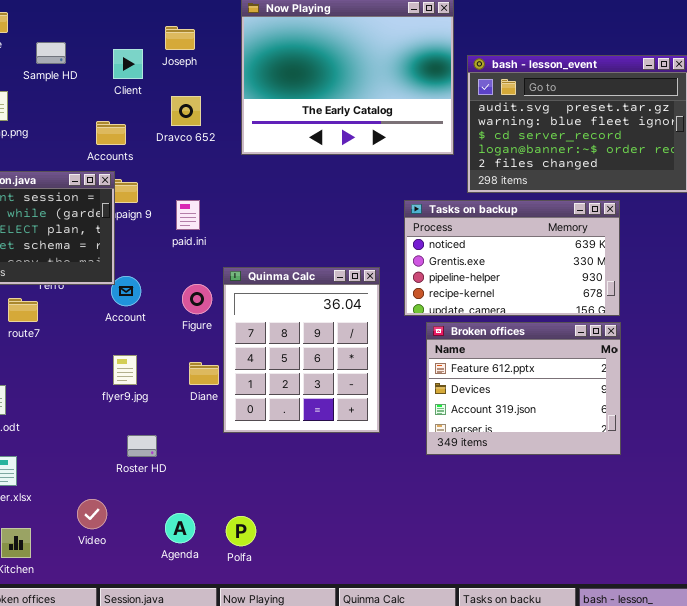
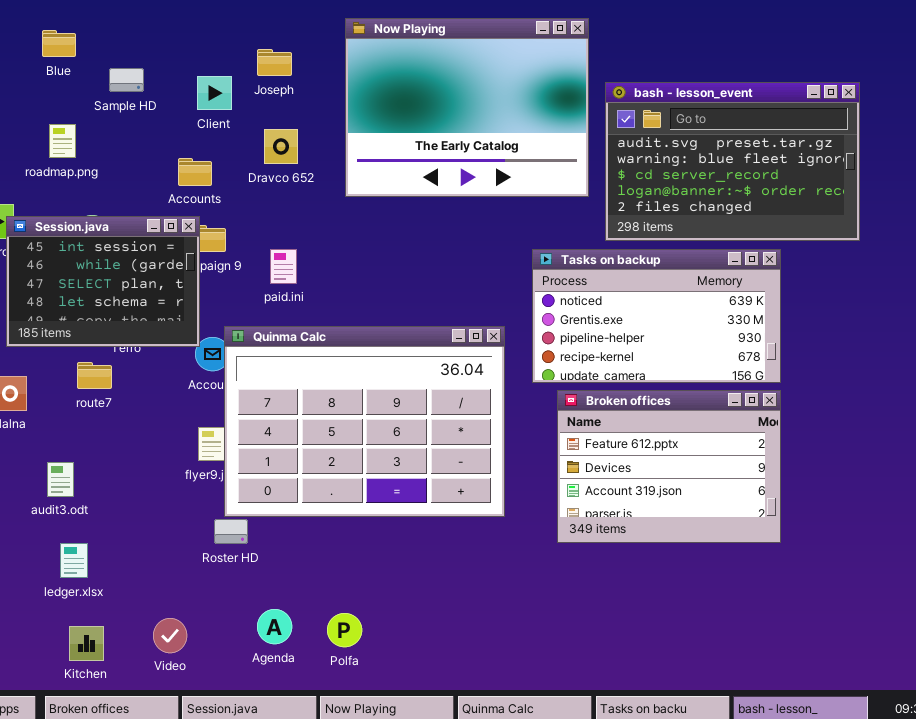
Quinma Calc: [223,267,380,433] -> [224,326,505,517], resized
Video: [77,499,107,529] -> [153,618,187,653], moved

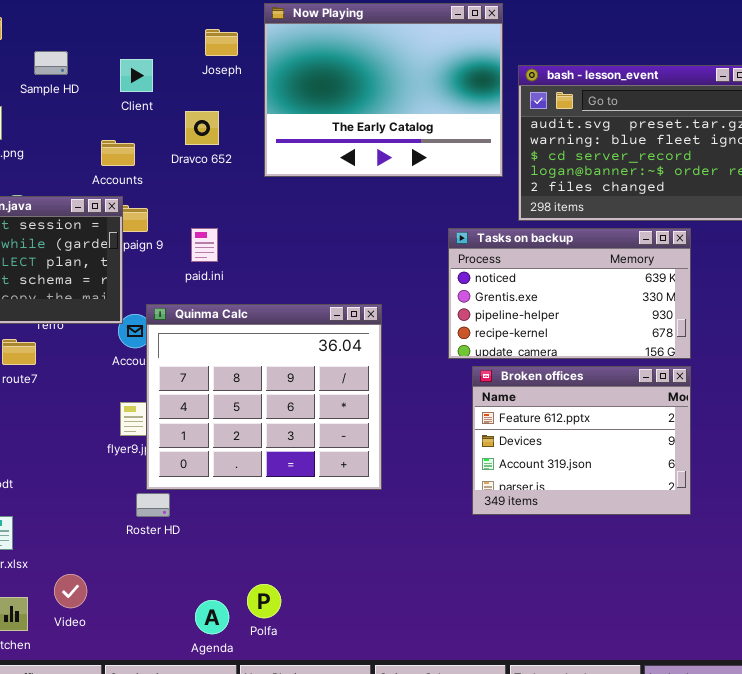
Joseph: [257,49,292,76] -> [205,29,238,56], moved
Quinma Calc: [224,326,505,517] -> [146,304,382,490], resized
Agenda: [257,609,292,644] -> [195,600,229,634], moved
Video: [153,618,187,653] -> [54,574,87,608], moved

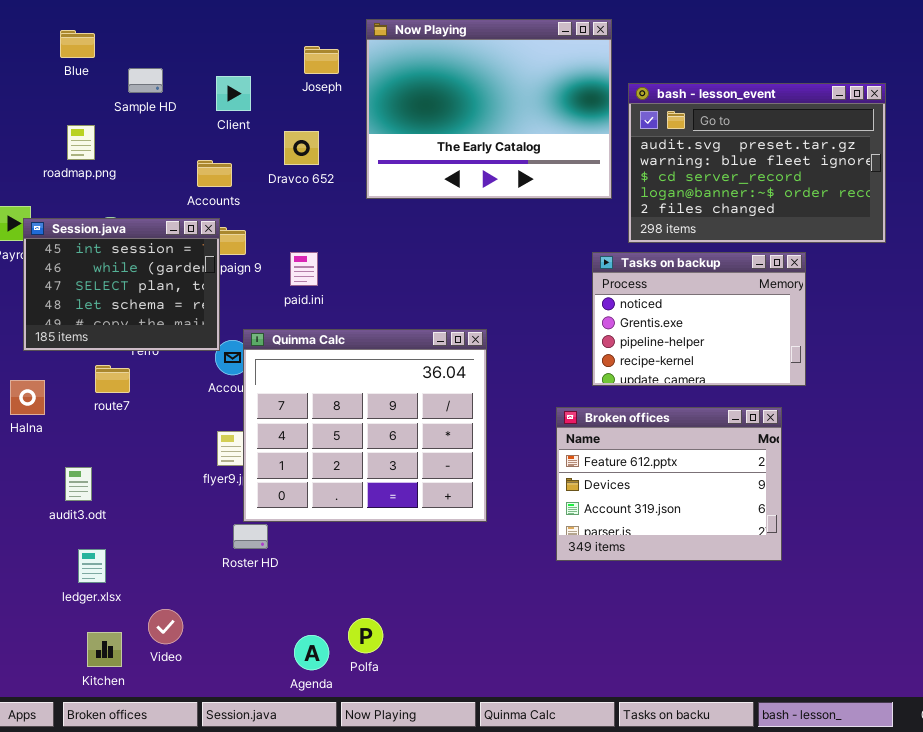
Tasks on backup: [448,228,691,359] -> [592,252,806,386], resized
Broken offices: [472,366,691,515] -> [556,407,782,561], moved

